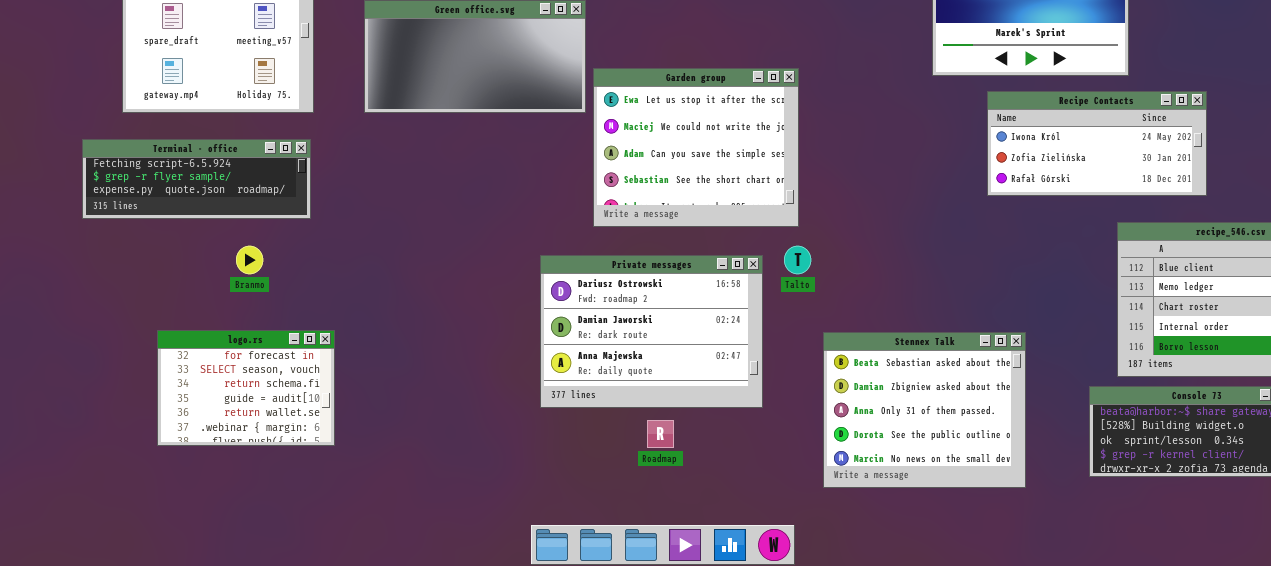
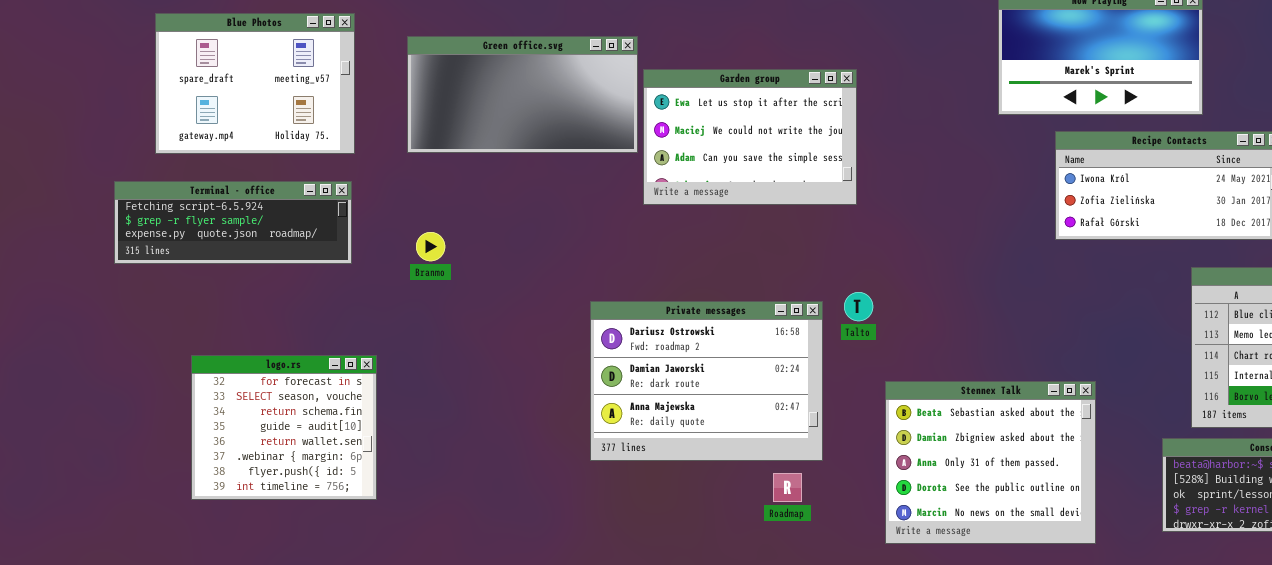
Garden group: [593,68,799,227] -> [643,69,857,205], moved, resized
Branmo: [236,246,263,274] -> [416,232,445,261], moved
logo.rs: [157,330,335,446] -> [191,355,377,500], resized
Roadmap: [647,420,674,448] -> [773,473,802,502], moved

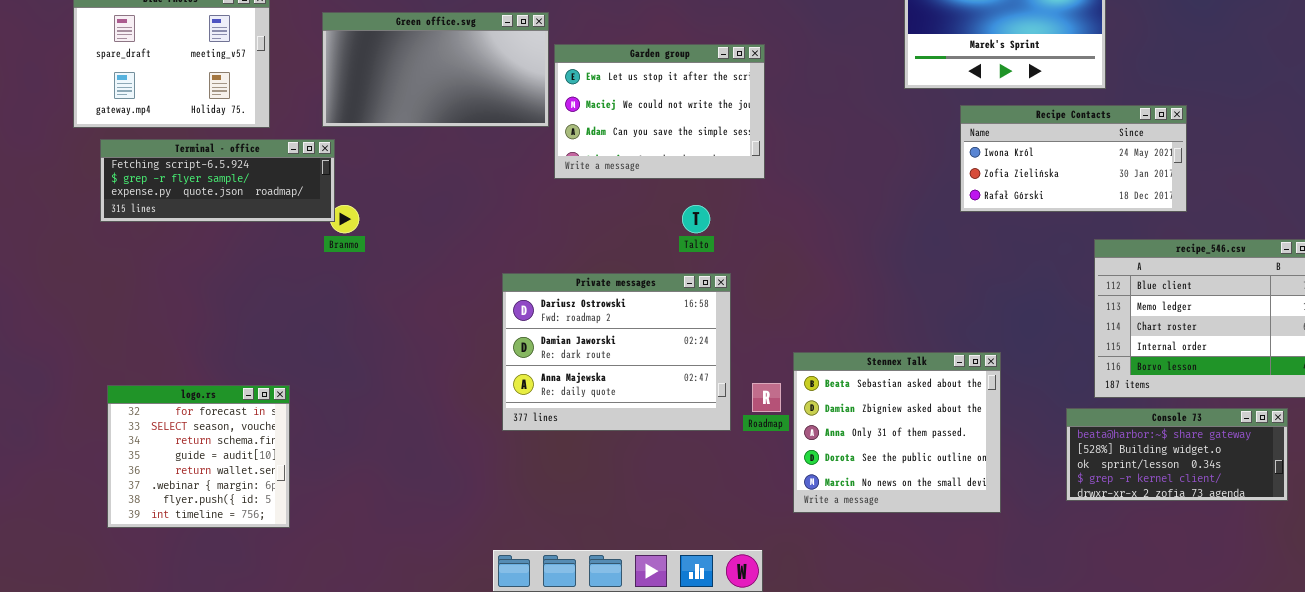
Terminal - office: [114,181,352,264] -> [100,139,335,222], moved
Talto: [844,292,873,321] -> [682,205,710,233], moved
logo.rs: [191,355,377,500] -> [107,385,290,528], moved
Roadmap: [773,473,802,502] -> [752,383,781,412], moved

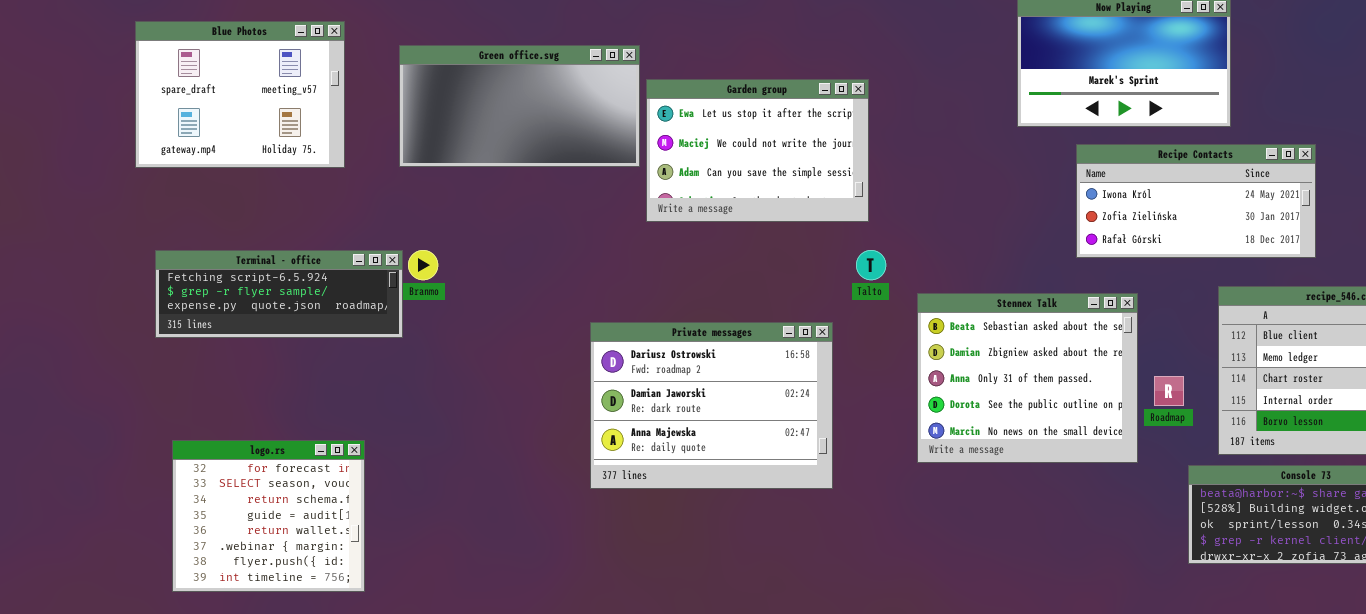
Terminal - office: [100,139,335,222] -> [155,250,403,338], moved
Talto: [682,205,710,233] -> [856,250,886,280], moved
Stennex Talk: [793,352,1001,513] -> [917,293,1138,463], moved
Roadmap: [752,383,781,412] -> [1154,376,1184,406], moved

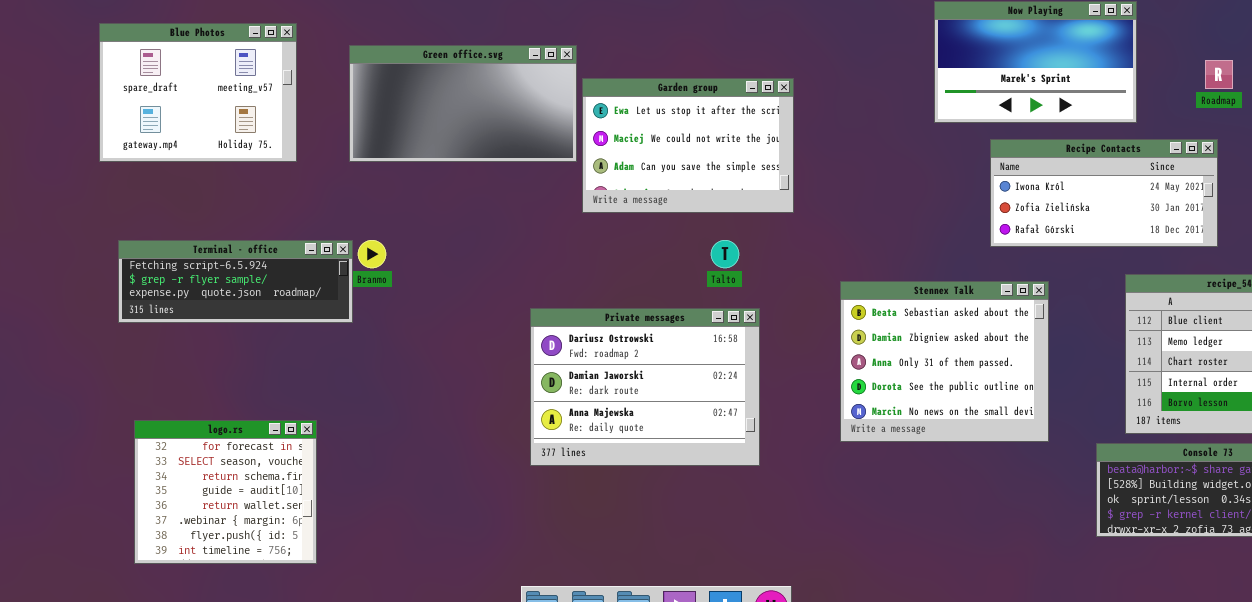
Talto: [856,250,886,280] -> [711,240,739,268], moved
Roadmap: [1154,376,1184,406] -> [1205,60,1233,89], moved

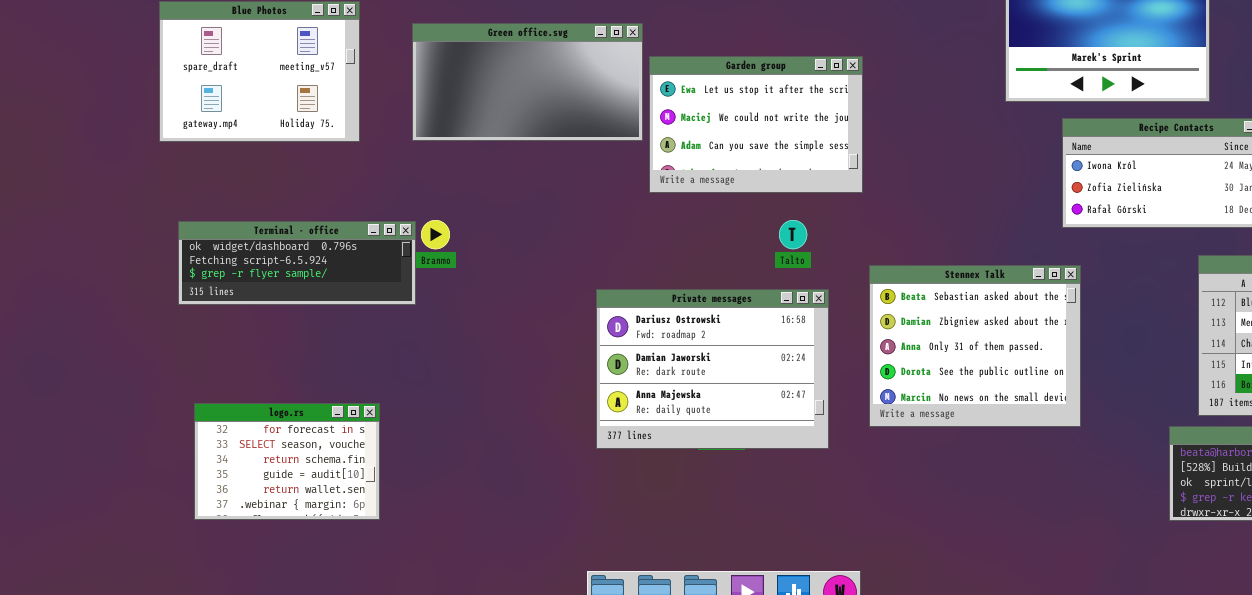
Terminal - office: [118,240,353,323] -> [178,221,416,305], scrolled up 1 row
Stennex Talk: [840,281,1049,442] -> [869,265,1081,427], moved
logo.rs: [134,420,317,564] -> [194,403,380,520], resized

